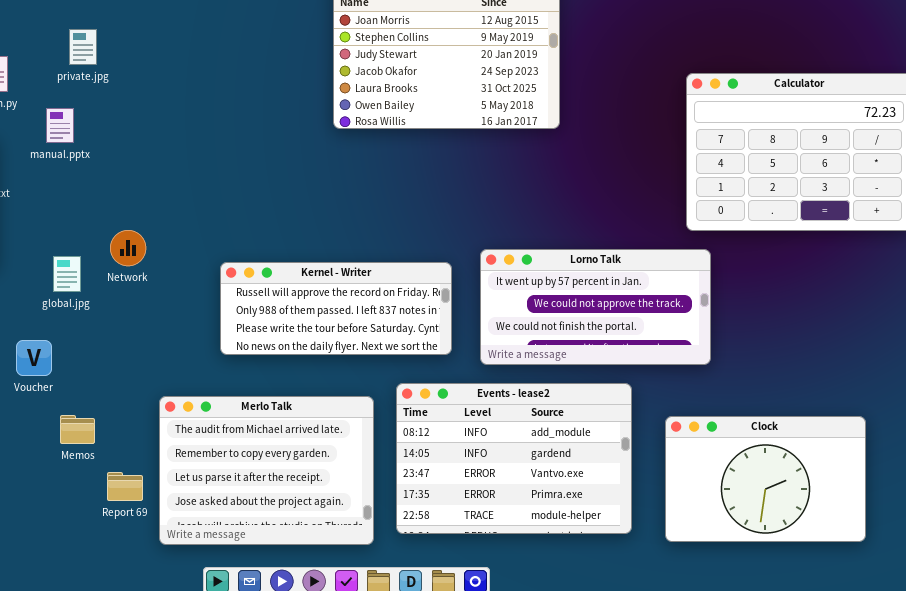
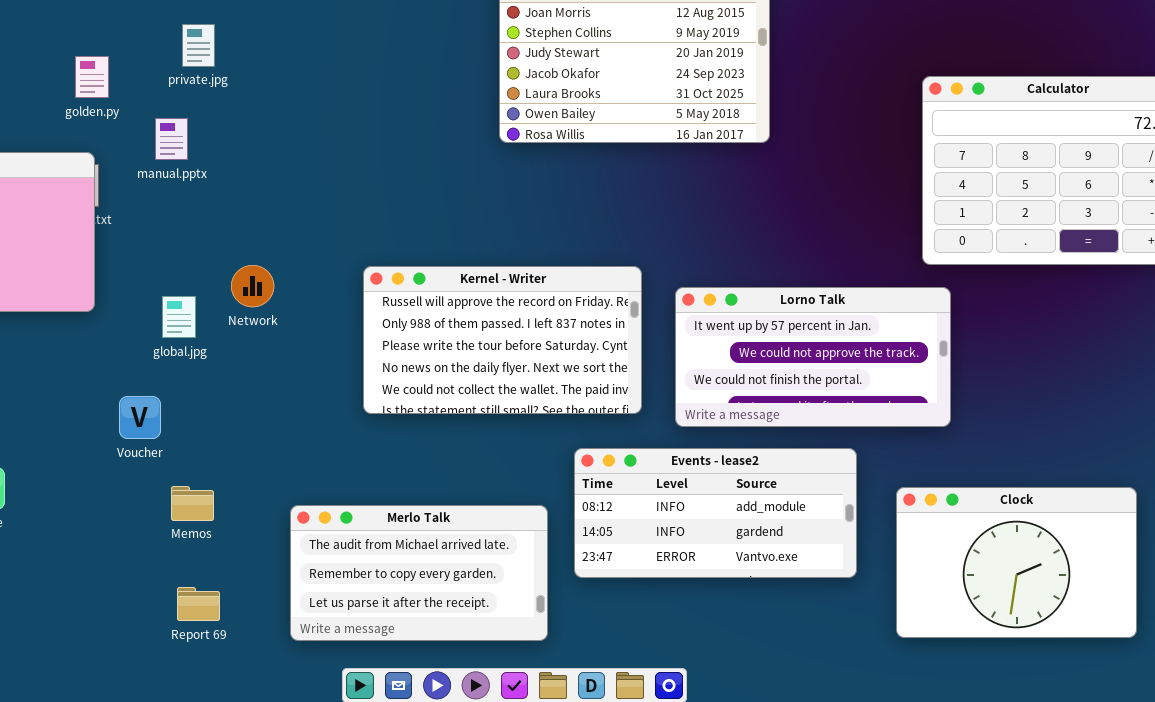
Kernel - Writer: [220,262,452,355] -> [363,266,642,414], resized
Events - lease2: [396,383,632,534] -> [574,448,857,578], resized
Merlo Talk: [159,396,374,545] -> [290,505,548,641], resized
Report 69: [107,472,143,501] -> [177,587,220,621], moved

